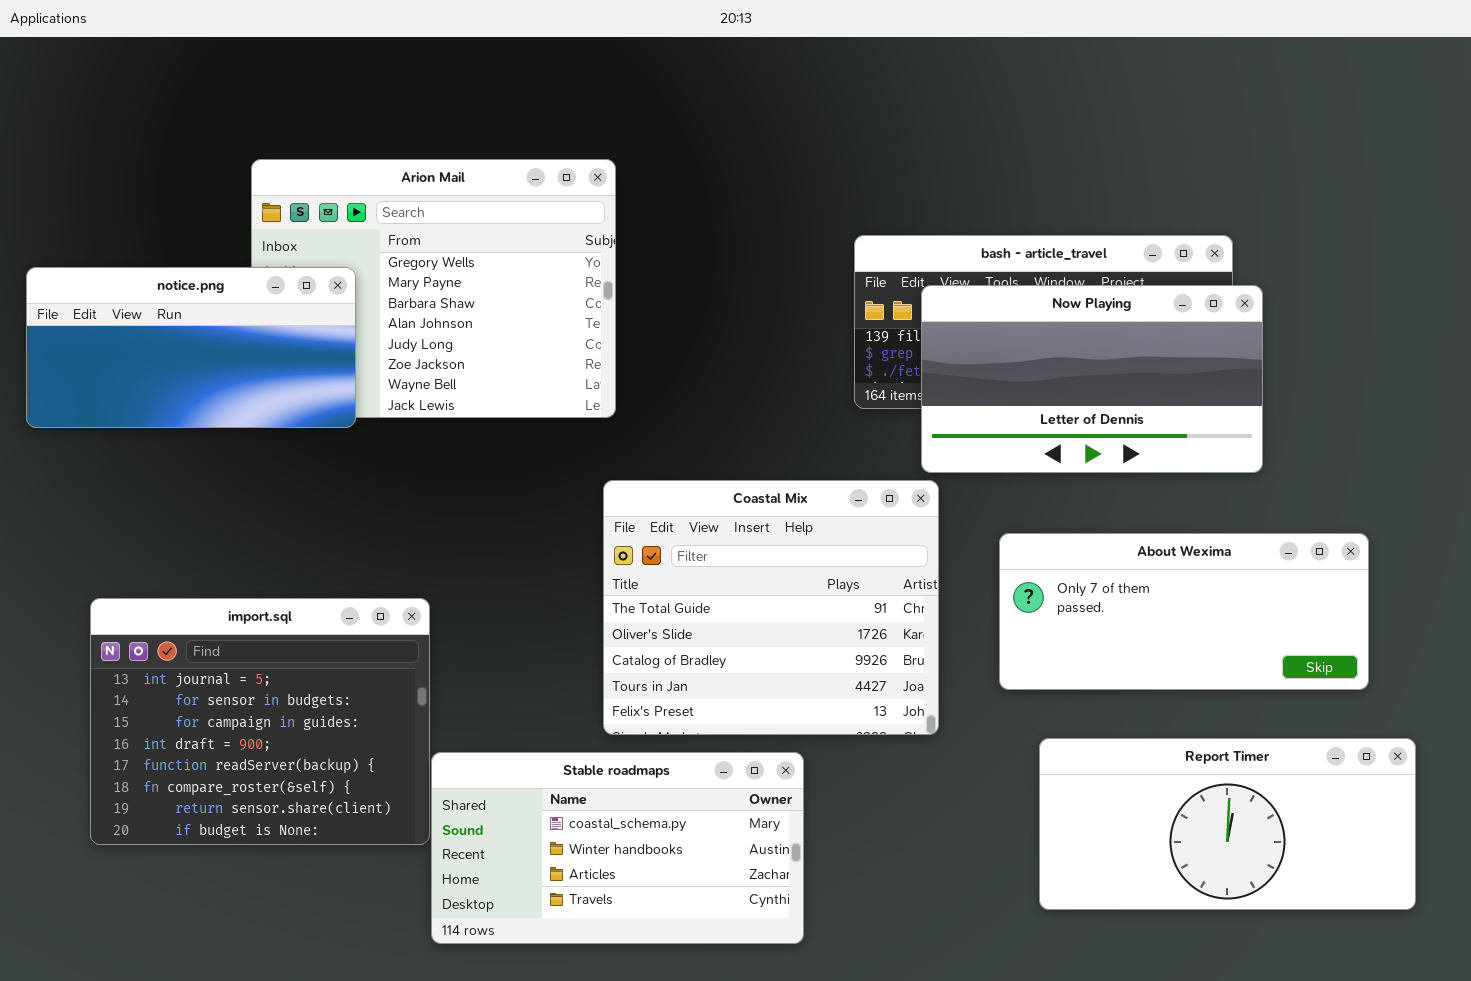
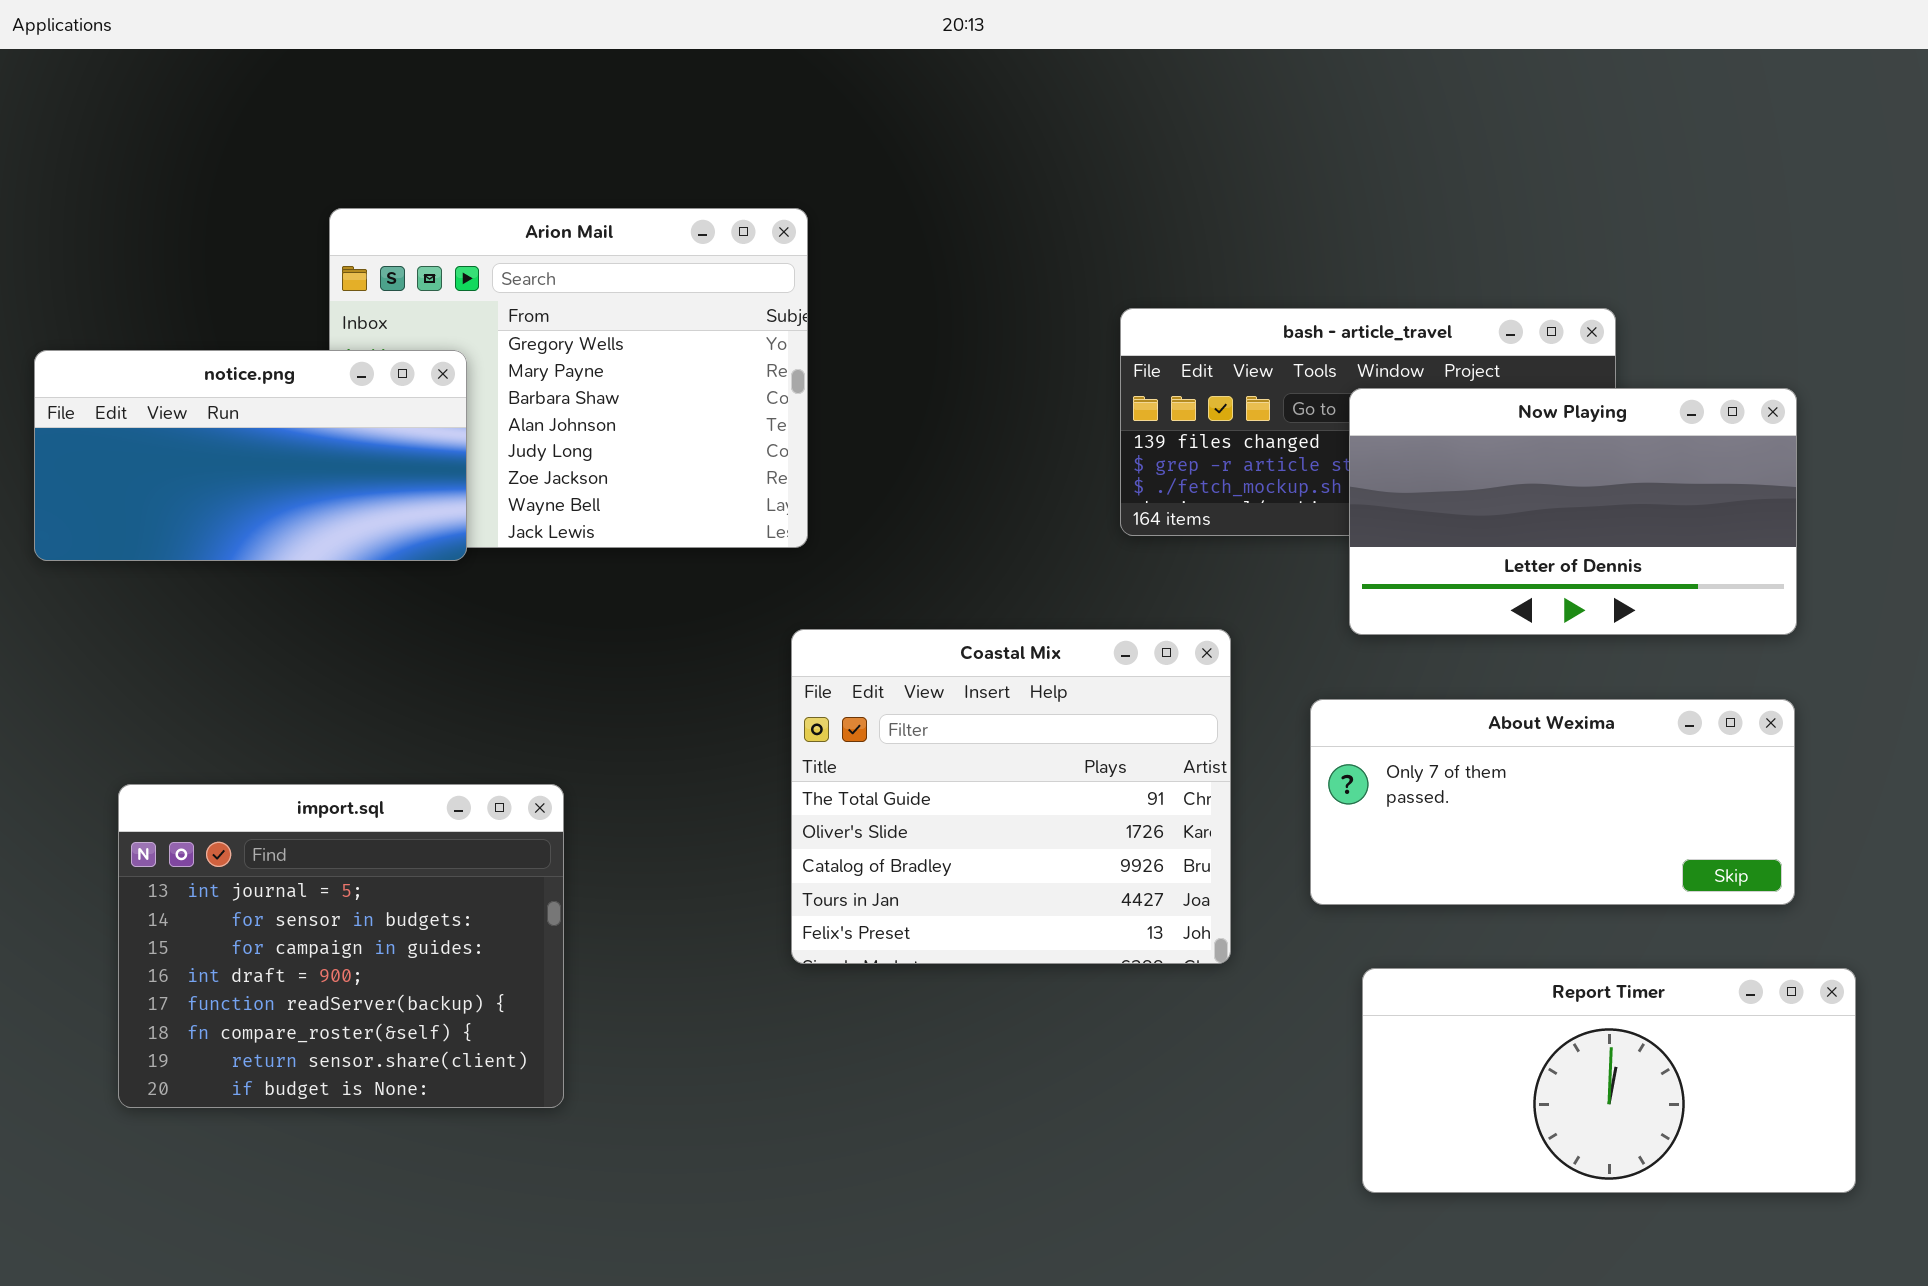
Now Playing: [921,285,1263,473] -> [1349,388,1797,635], moved
Stable roadmaps: [431,752,804,944] -> none, closed

